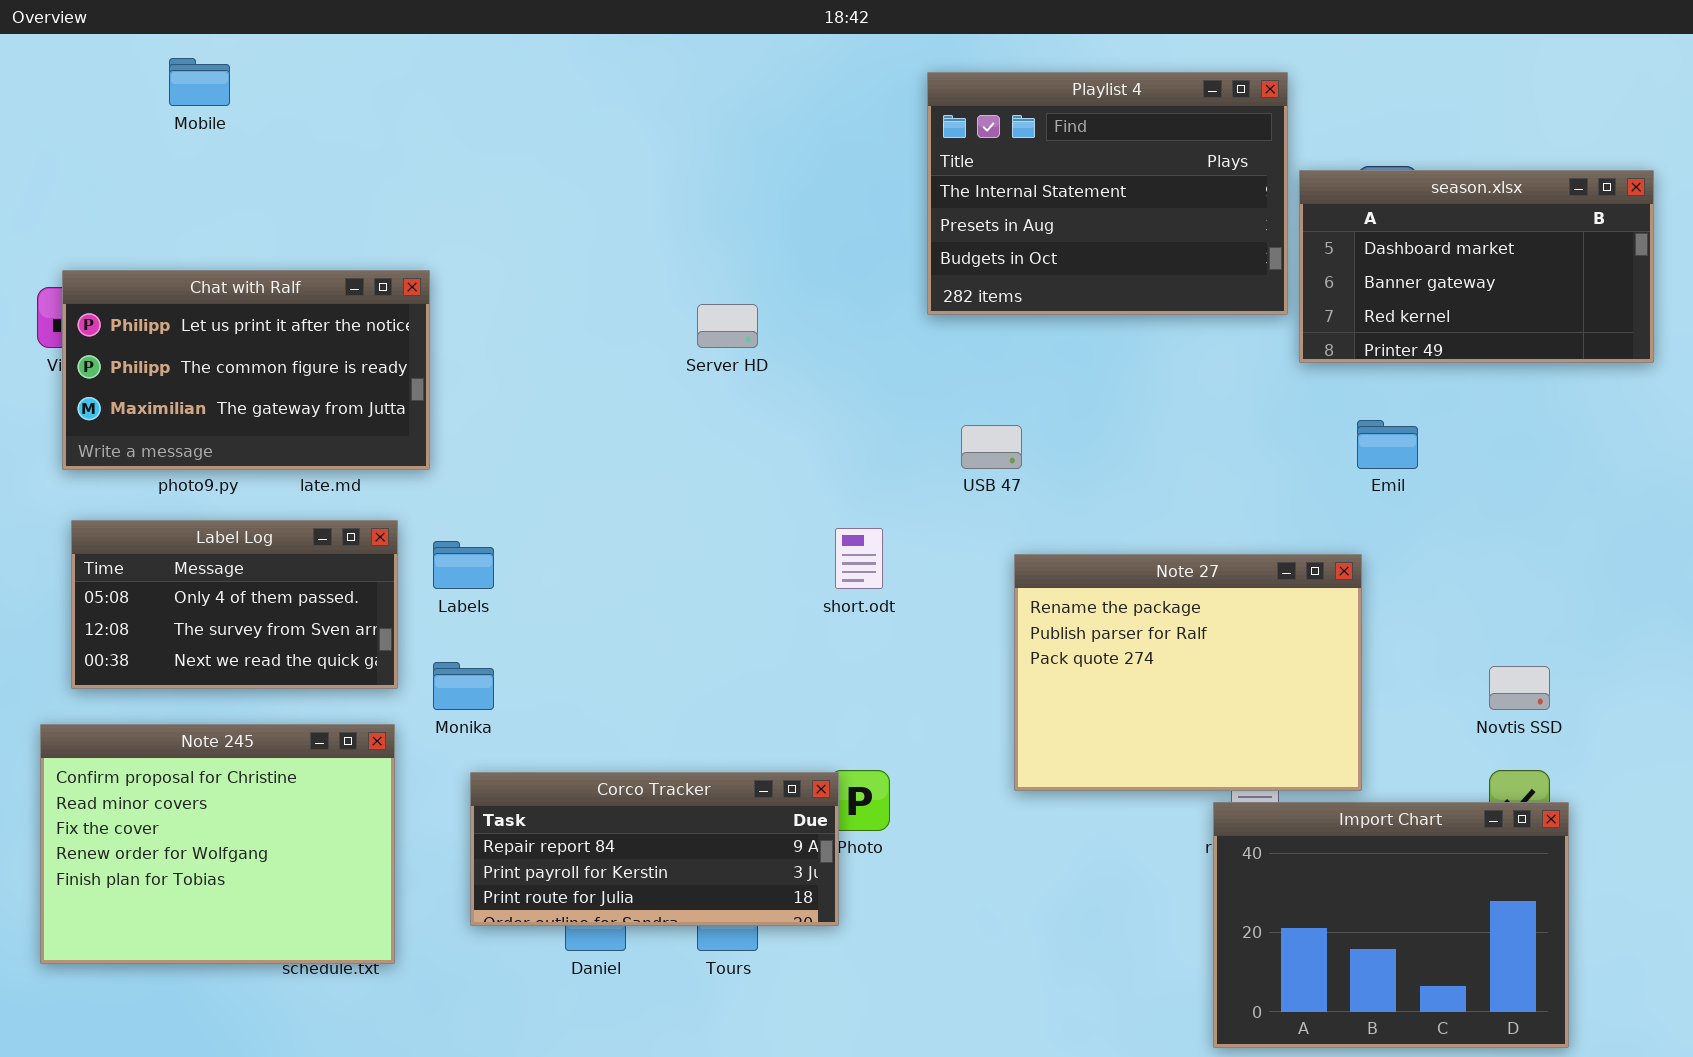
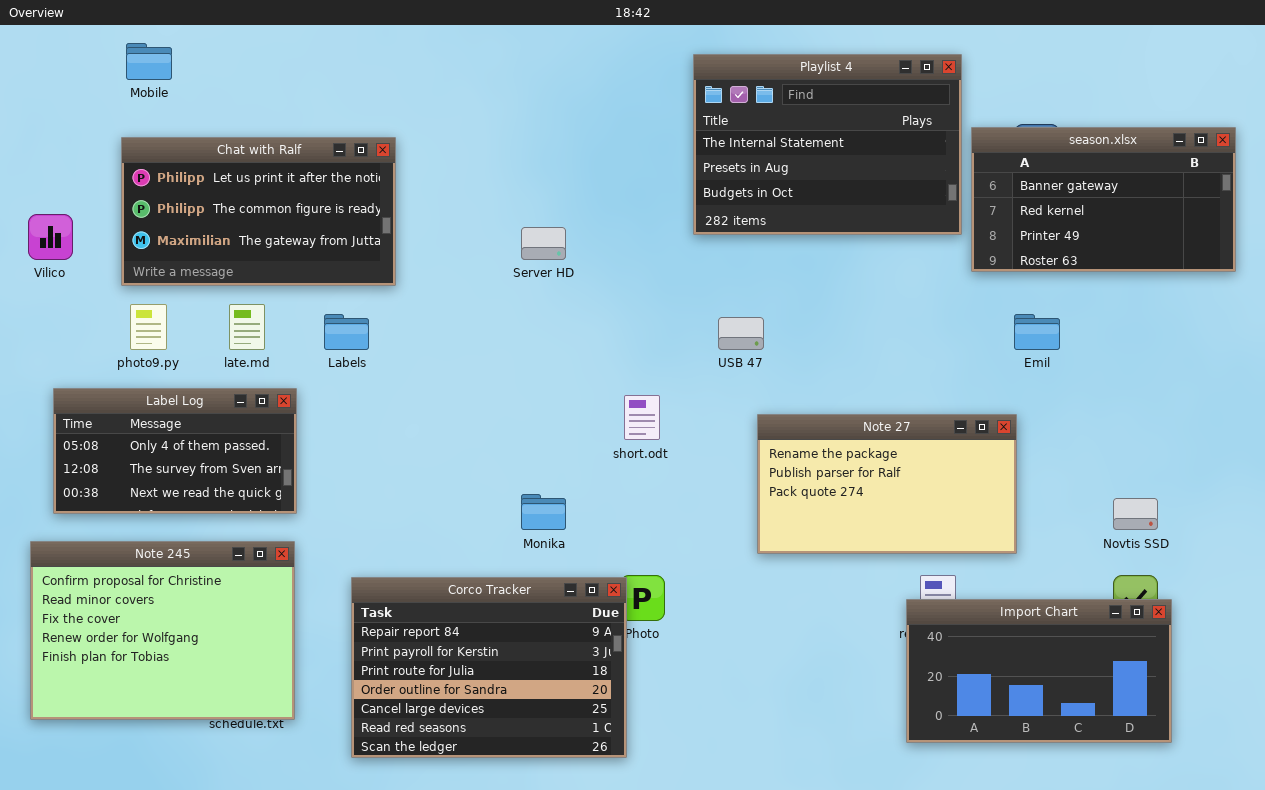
season.xlsx: [1299,170,1654,363] -> [971,127,1236,272], scrolled down 1 row
Chat with Ralf: [62,270,430,470] -> [121,137,396,286], moved
Labels: [433,541,494,589] -> [324,314,369,350], moved
Note 27: [1014,554,1362,791] -> [757,414,1017,554], resized
Monika: [433,662,494,710] -> [521,494,566,530], moved
Corco Tracker: [470,772,839,926] -> [351,577,627,758], resized
Import Chart: [1213,802,1569,1048] -> [906,599,1172,743], resized

